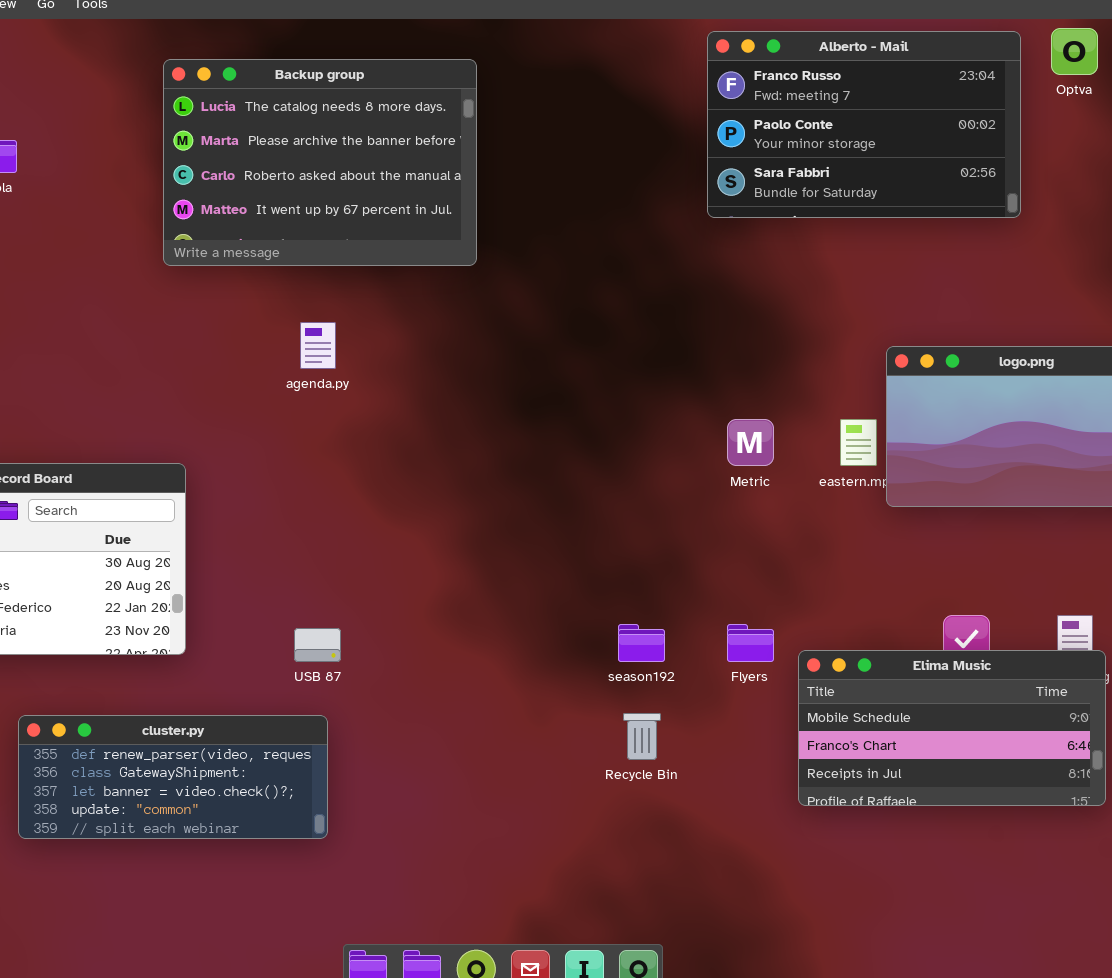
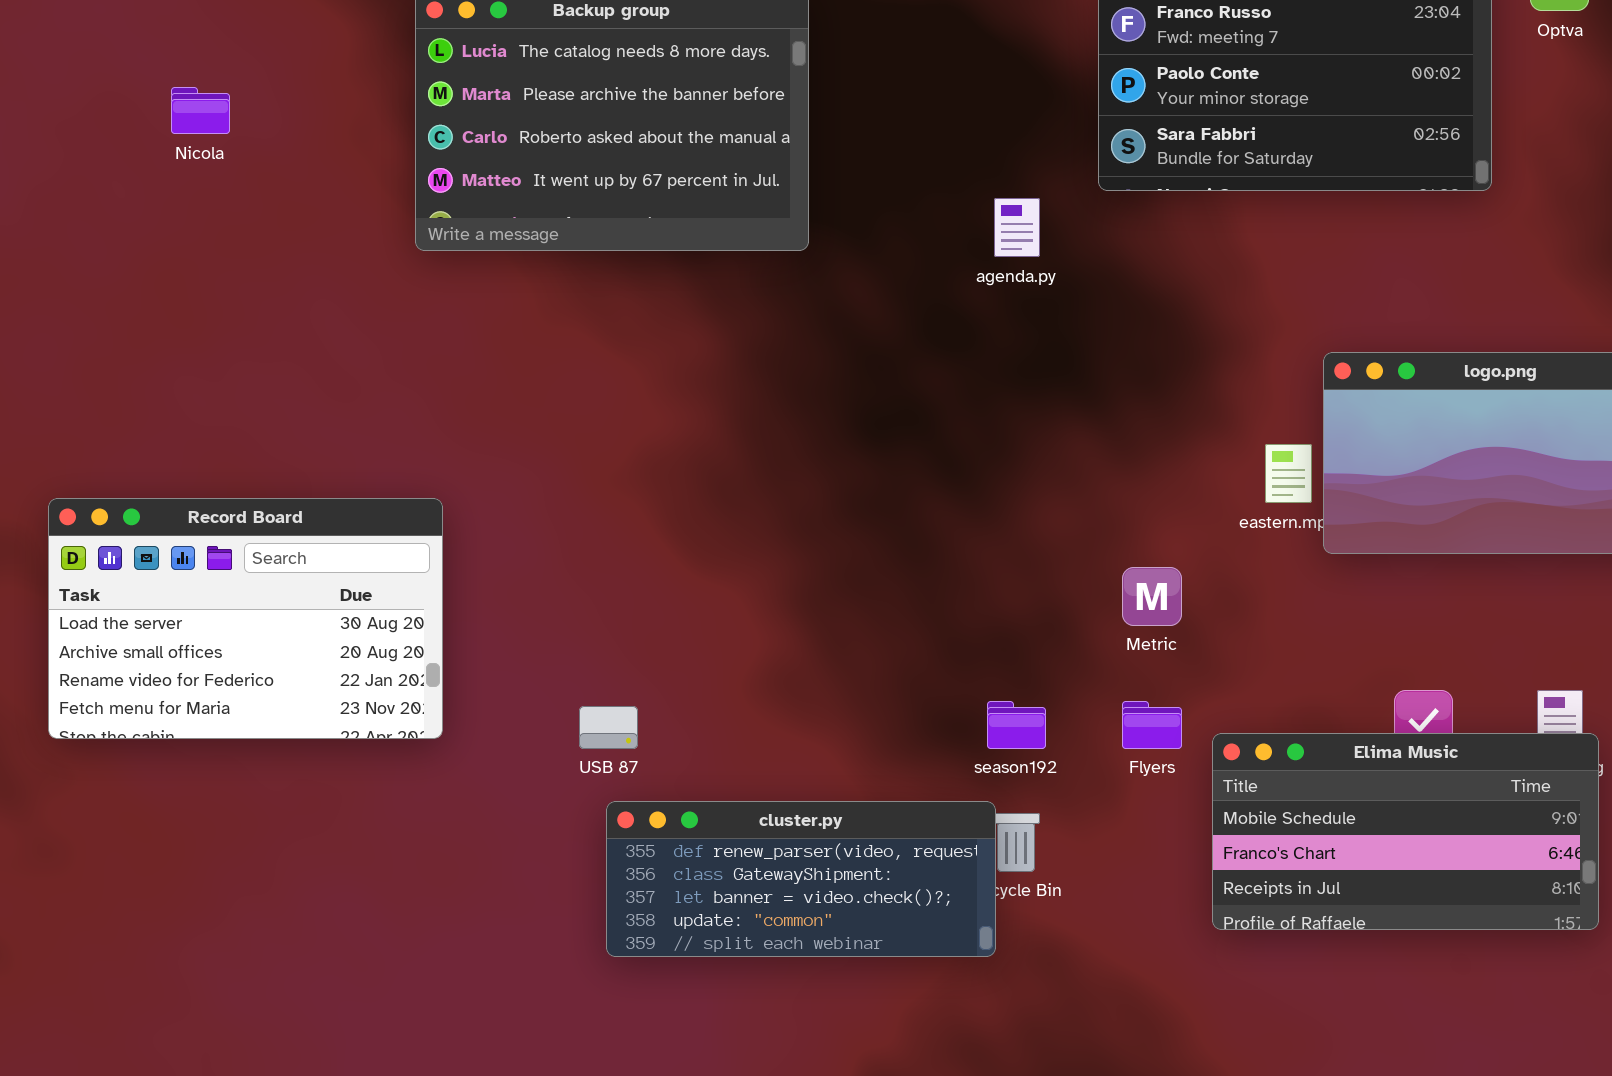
agenda.py: [300,322,336,369] -> [994,198,1040,257], moved
Metric: [727,419,774,466] -> [1122,567,1182,626], moved
cluster.py: [18,715,328,839] -> [606,801,996,957], moved

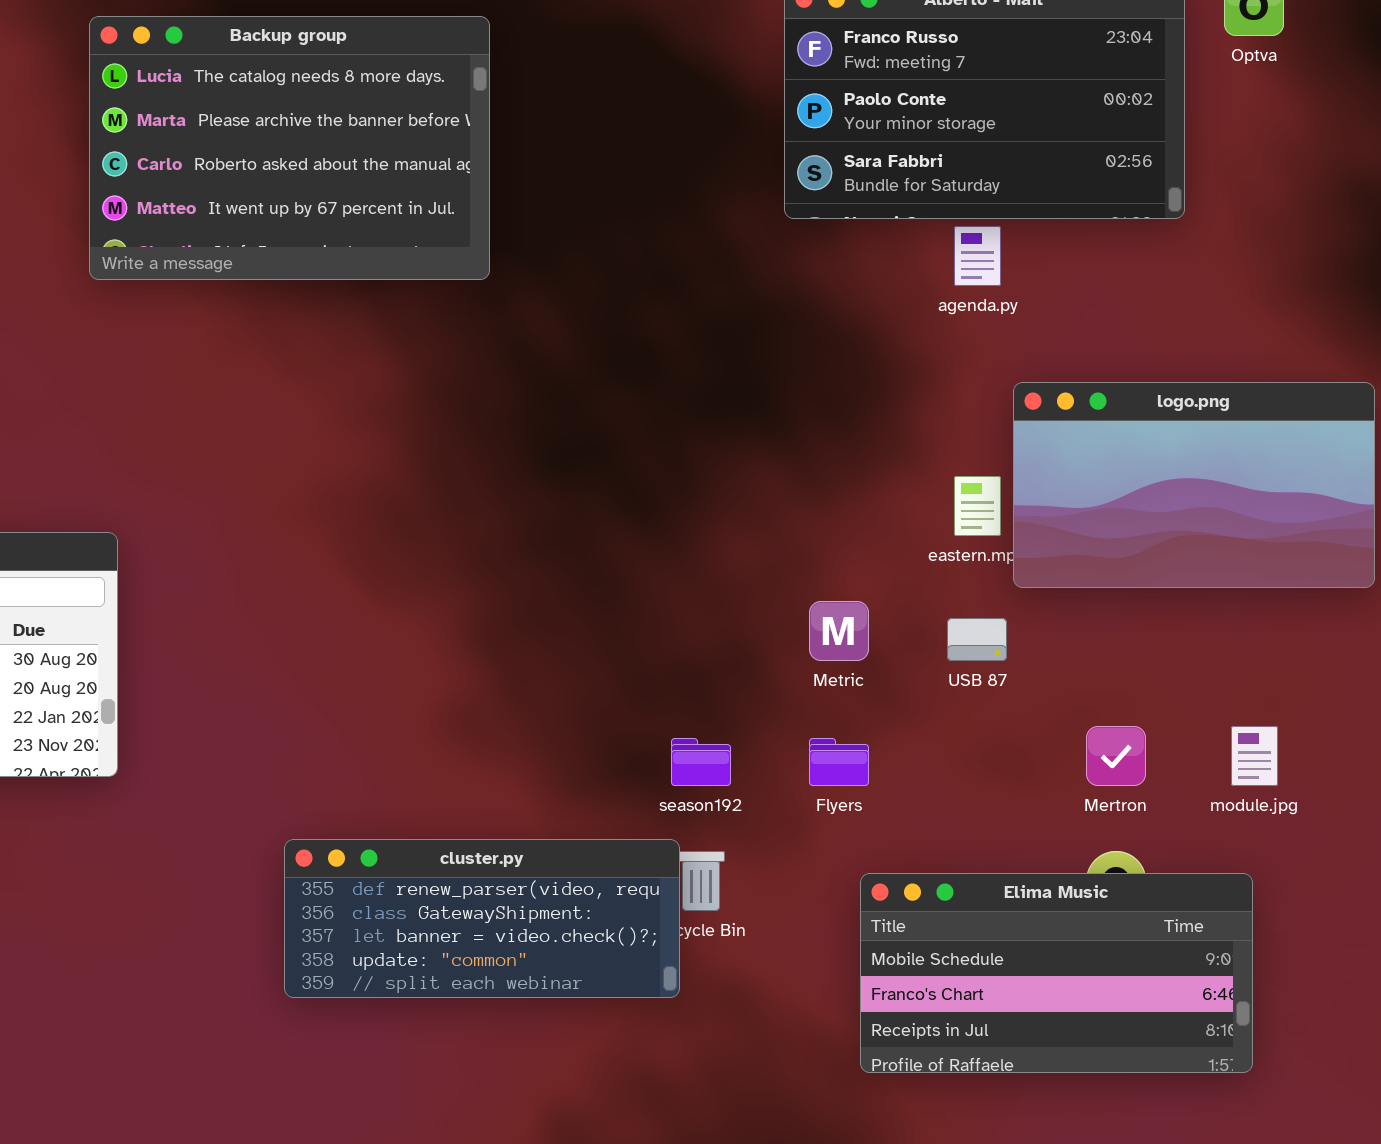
agenda.py: [994,198,1040,257] -> [954,226,1001,286], moved
USB 87: [579,706,638,749] -> [947,618,1007,661], moved
Elima Music: [1212,733,1599,930] -> [860,873,1253,1073], moved

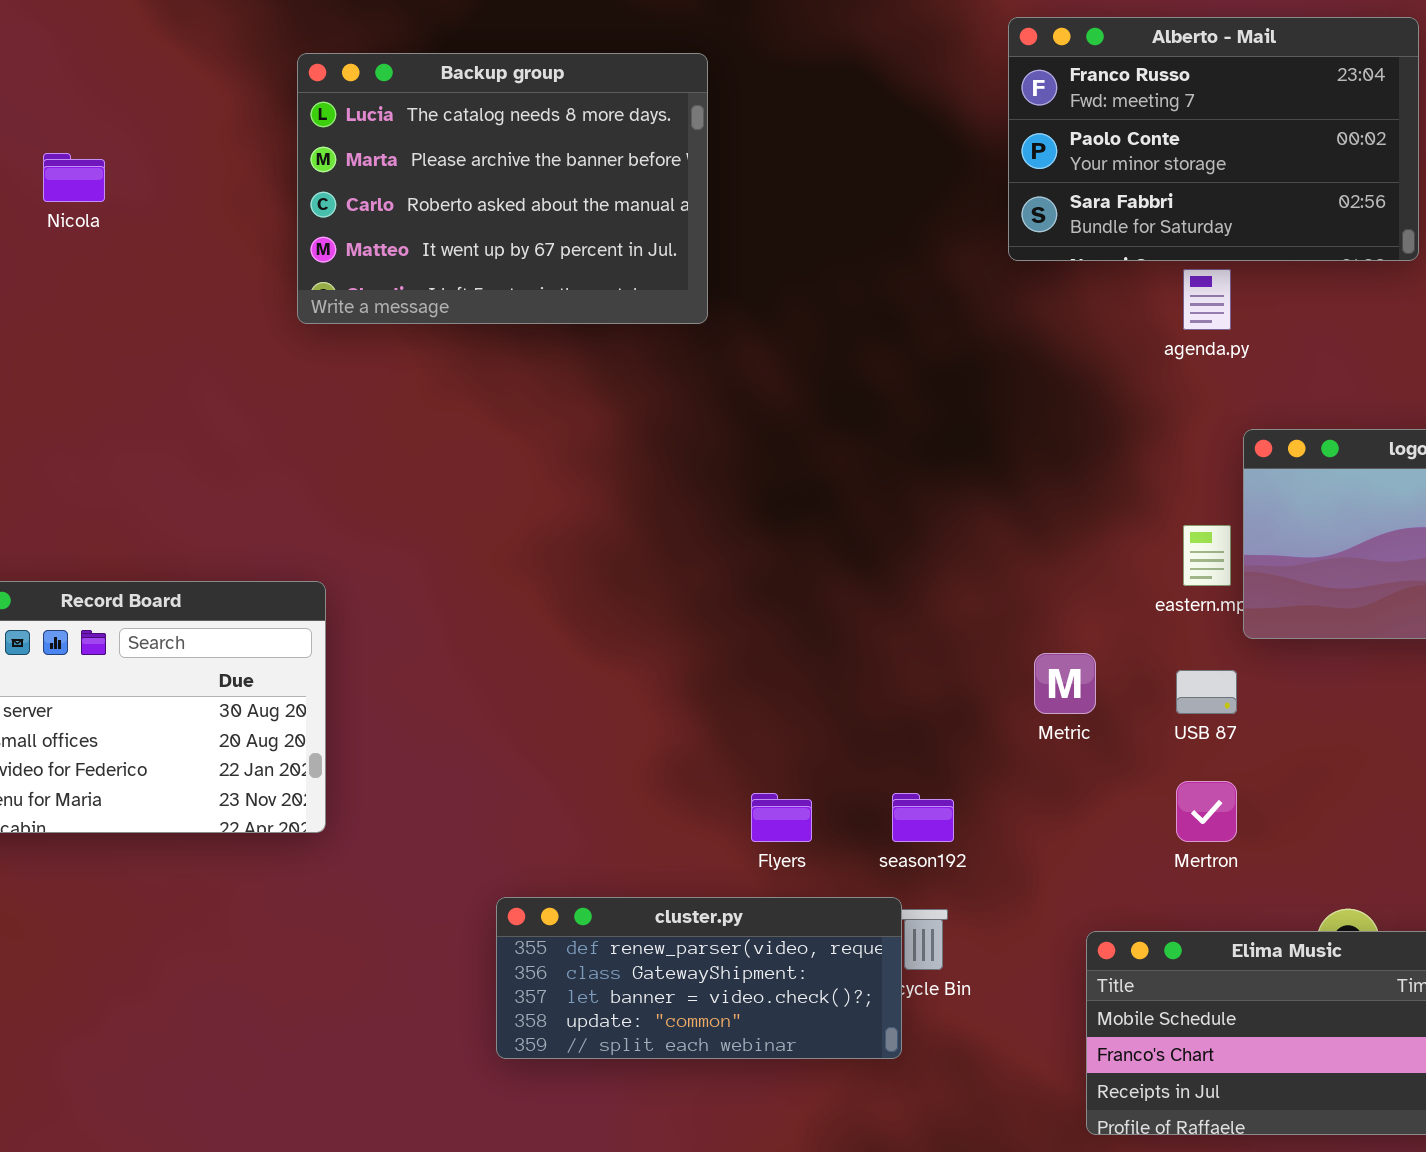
Mertron: [1086,726,1146,786] -> [1176,781,1237,842], moved
Flyers: [809,738,869,786] -> [751,793,812,842], moved

